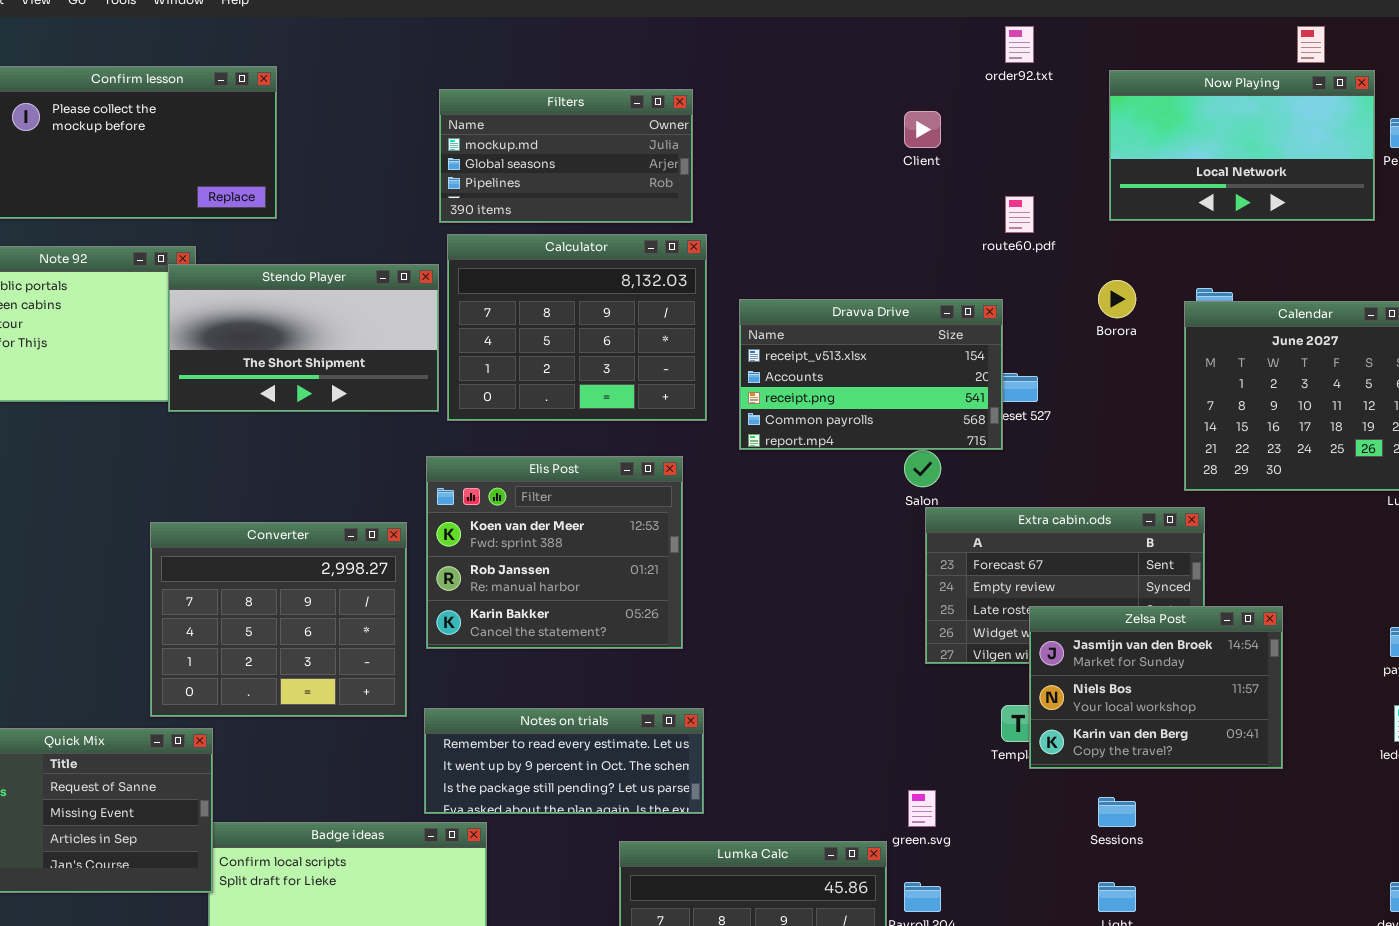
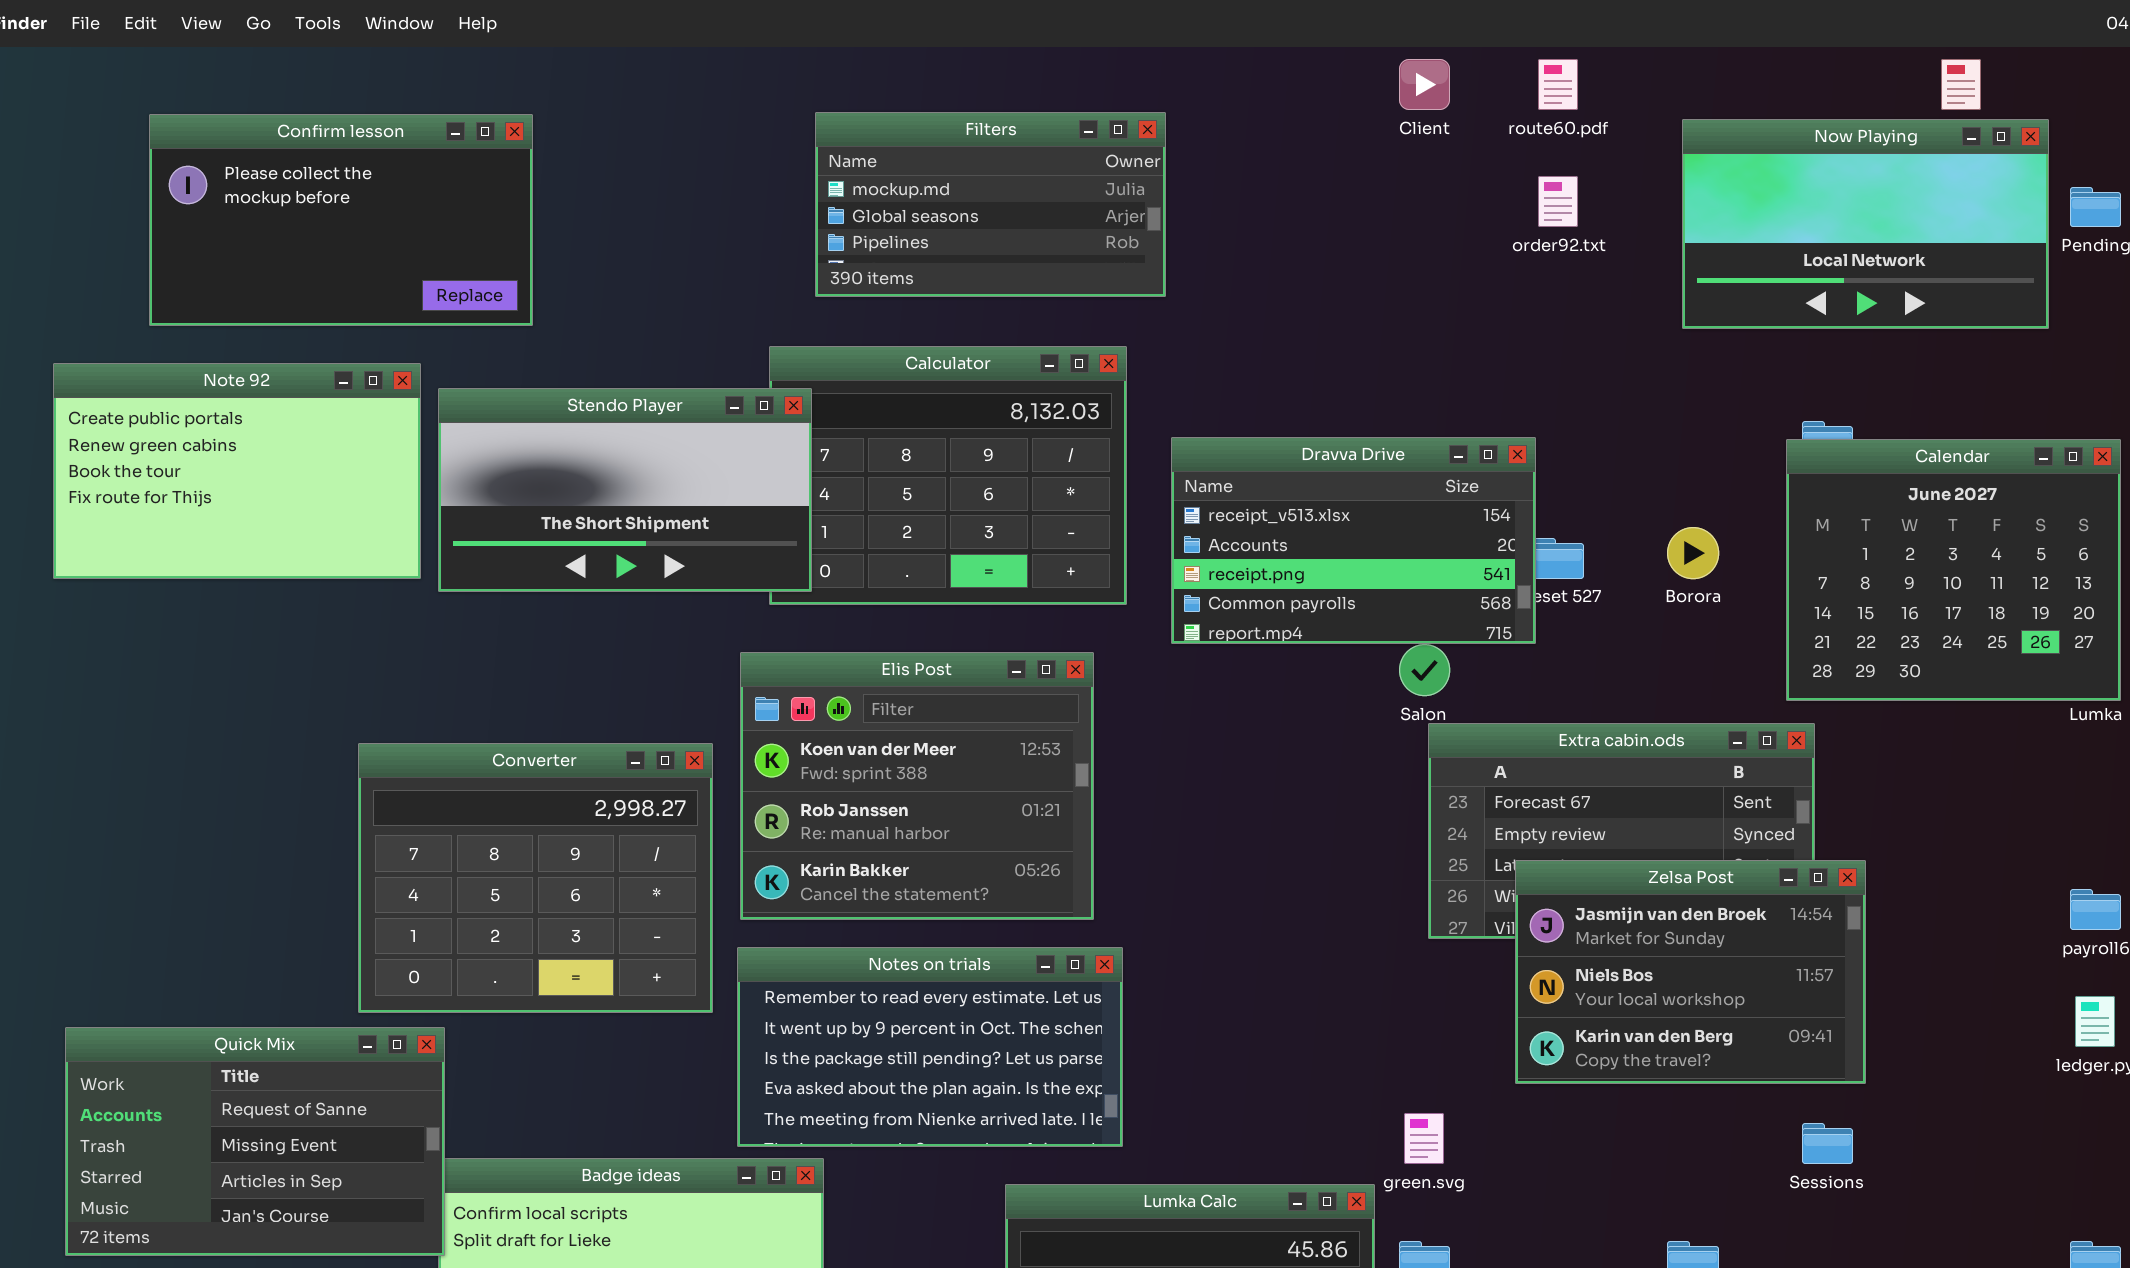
order92.txt: [1005,26,1034,63] -> [1538,176,1578,227], moved
Filters: [439,89,693,223] -> [815,112,1166,297], moved
Client: [904,111,941,148] -> [1399,59,1450,110], moved
route60.pdf: [1005,196,1034,233] -> [1538,59,1578,110], moved
Stendo Player: [168,264,439,412] -> [438,388,812,592], moved
Borora: [1098,280,1136,318] -> [1667,527,1719,579], moved
Zelsa Post: [1029,606,1283,769] -> [1515,860,1866,1084], moved
Notes on trials: [424,708,704,814] -> [737,947,1123,1147], resized
Sessions: [1098,797,1136,827] -> [1802,1123,1853,1164], moved

